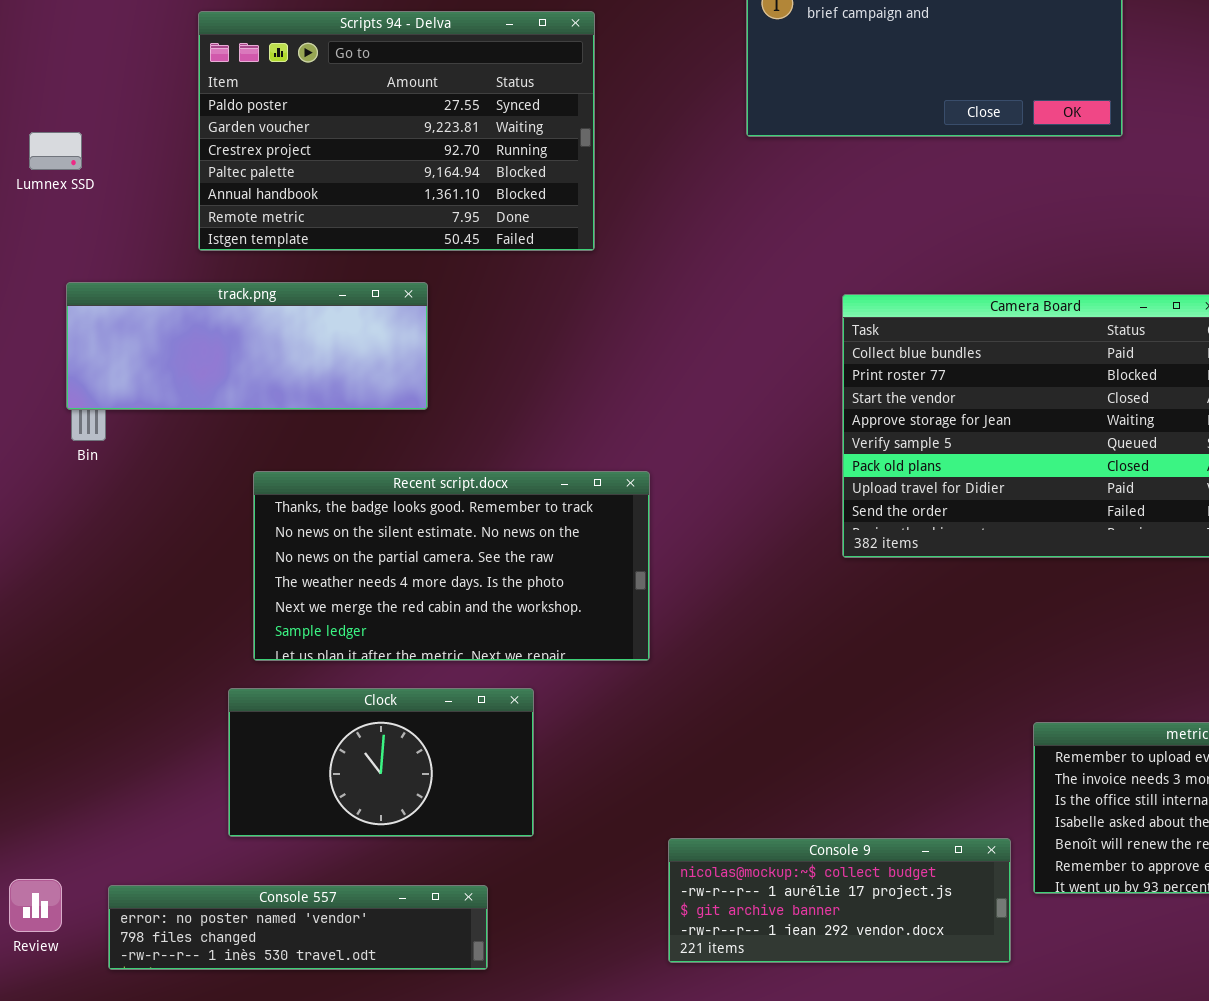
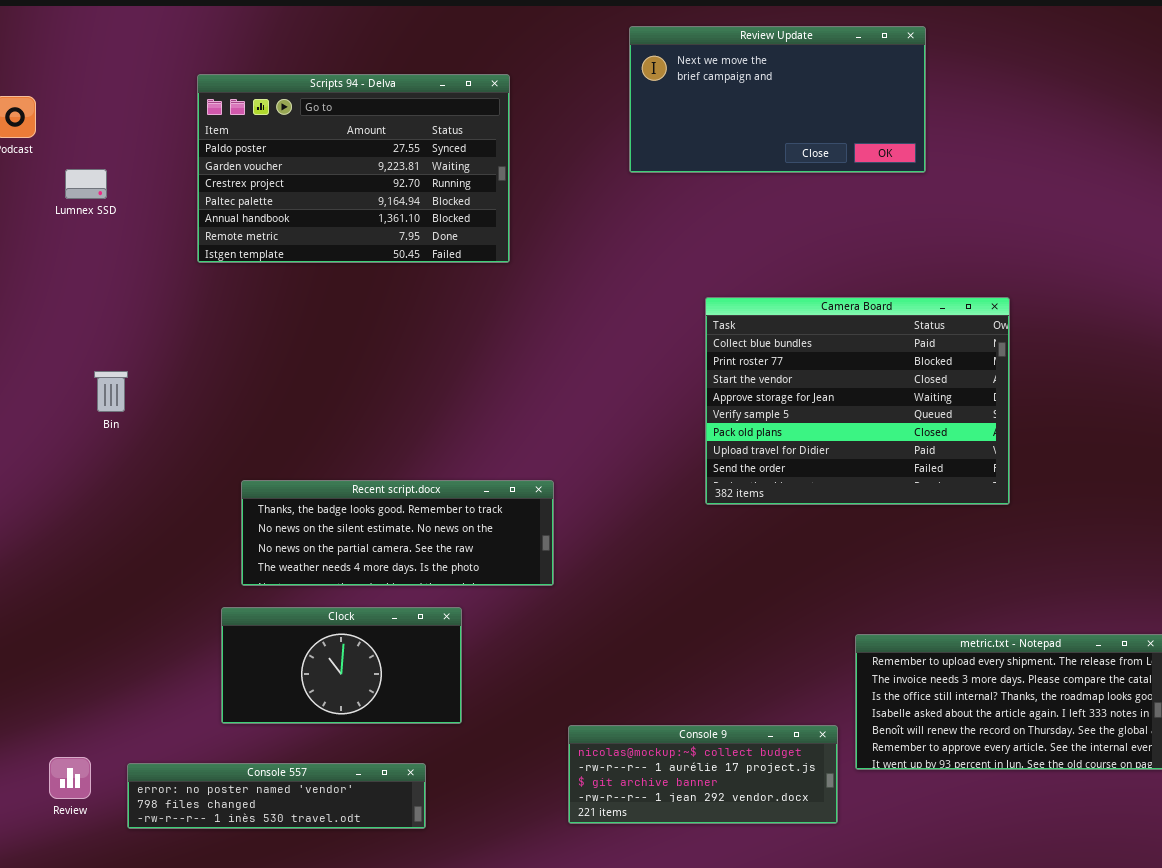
track.png: [66,282,428,410] -> none, closed
Recent script.docx: [253,471,650,661] -> [241,480,554,586], resized

